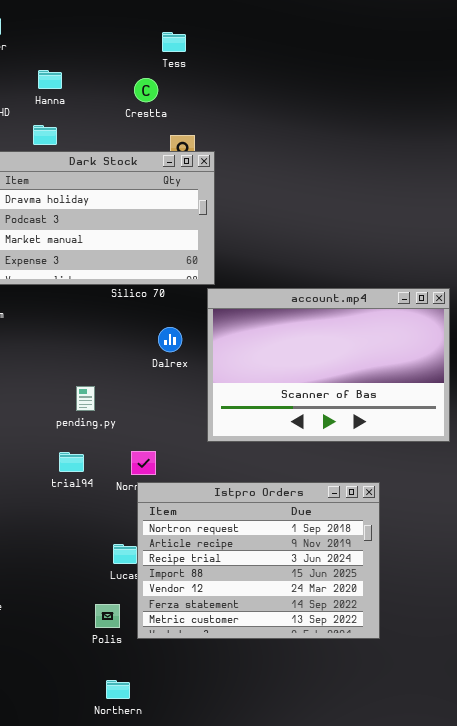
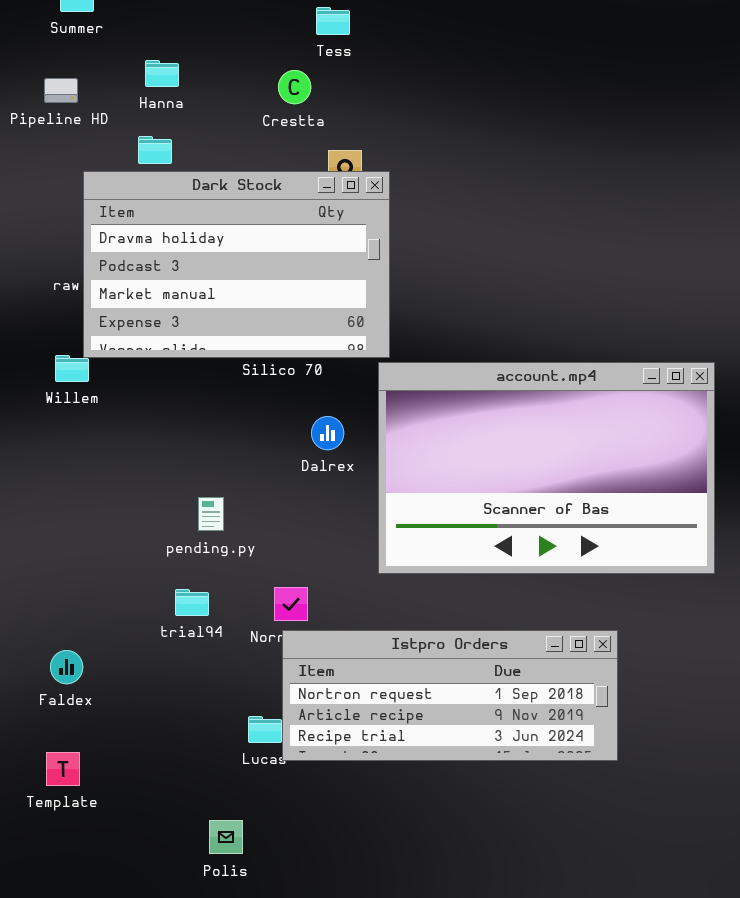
Istpro Orders: [137,482,380,639] -> [282,630,618,761], resized
Polis: [95,604,120,628] -> [209,820,243,854], moved

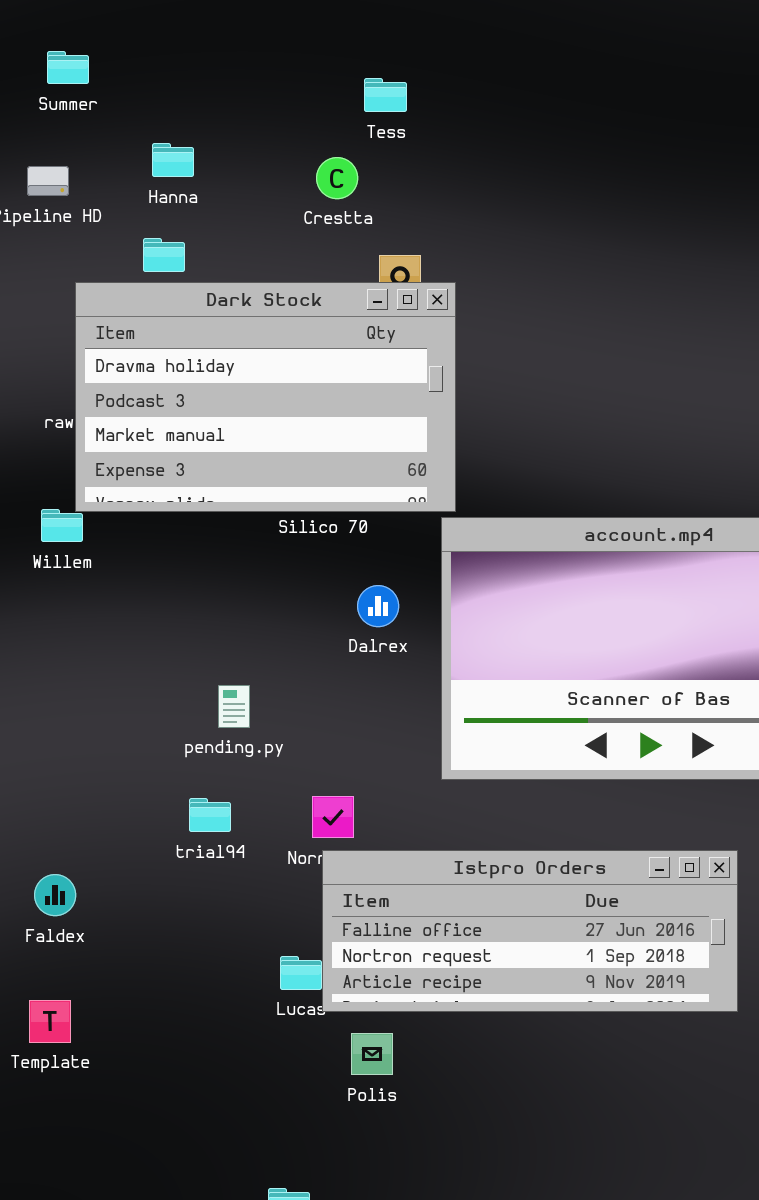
Istpro Orders: [282,630,618,761] -> [322,850,738,1012], scrolled up 1 row
Polis: [209,820,243,854] -> [351,1033,393,1075], moved

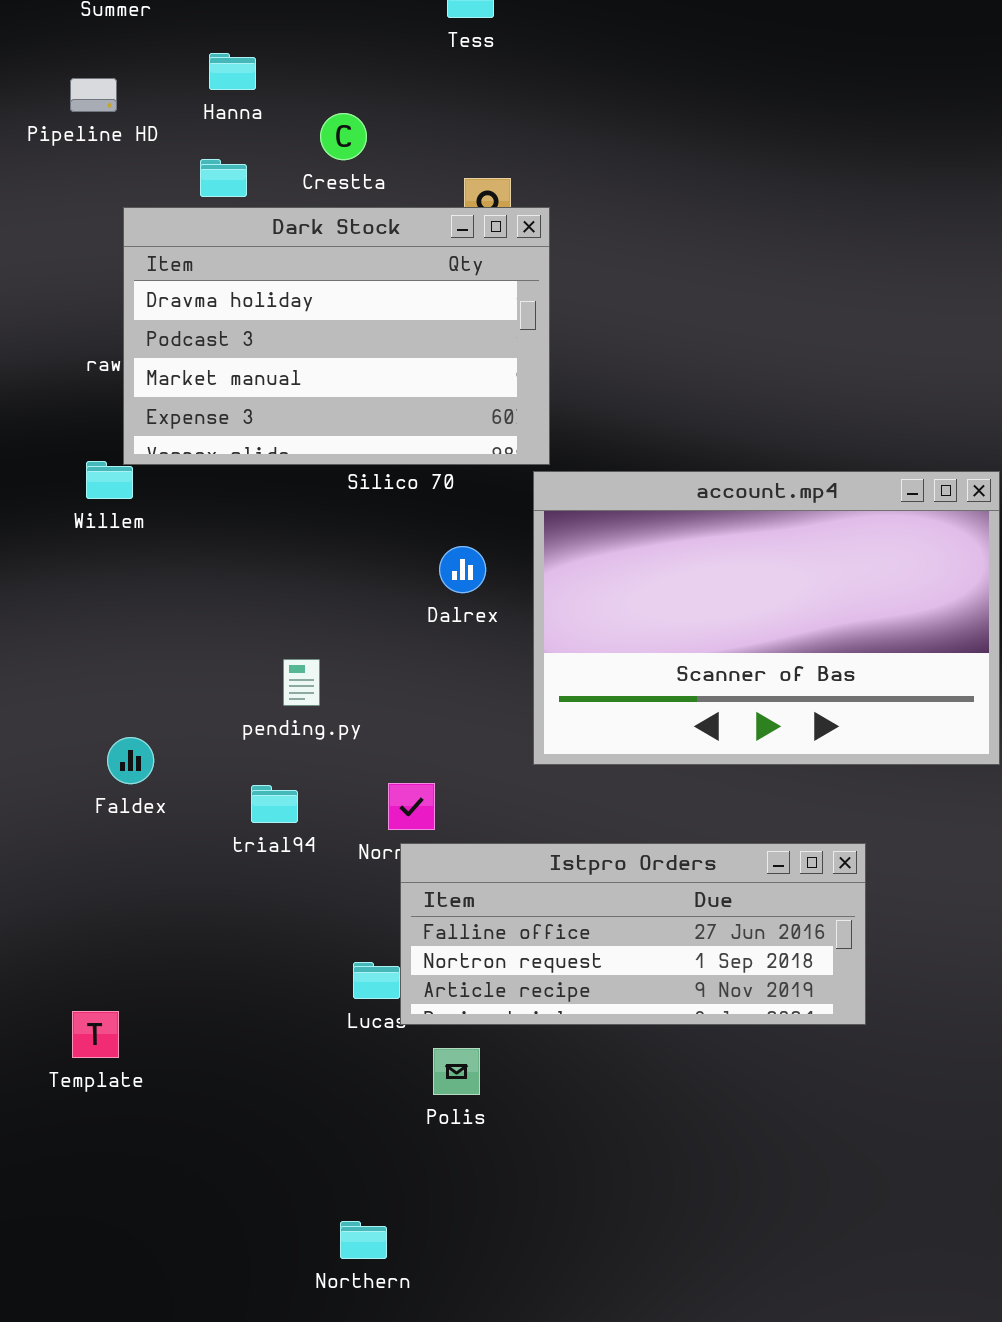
Crestta: [316,157,358,199] -> [320,113,367,160], moved
Faldex: [34,874,76,916] -> [107,737,154,784], moved

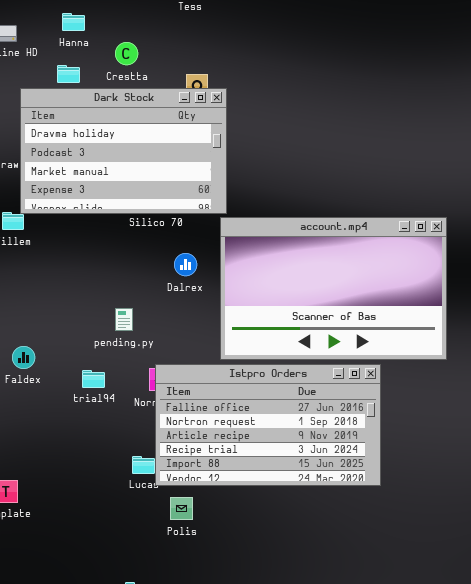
pending.py: [283,659,320,706] -> [115,308,133,331], moved
Istpro Orders: [400,843,866,1025] -> [155,364,381,486], resized

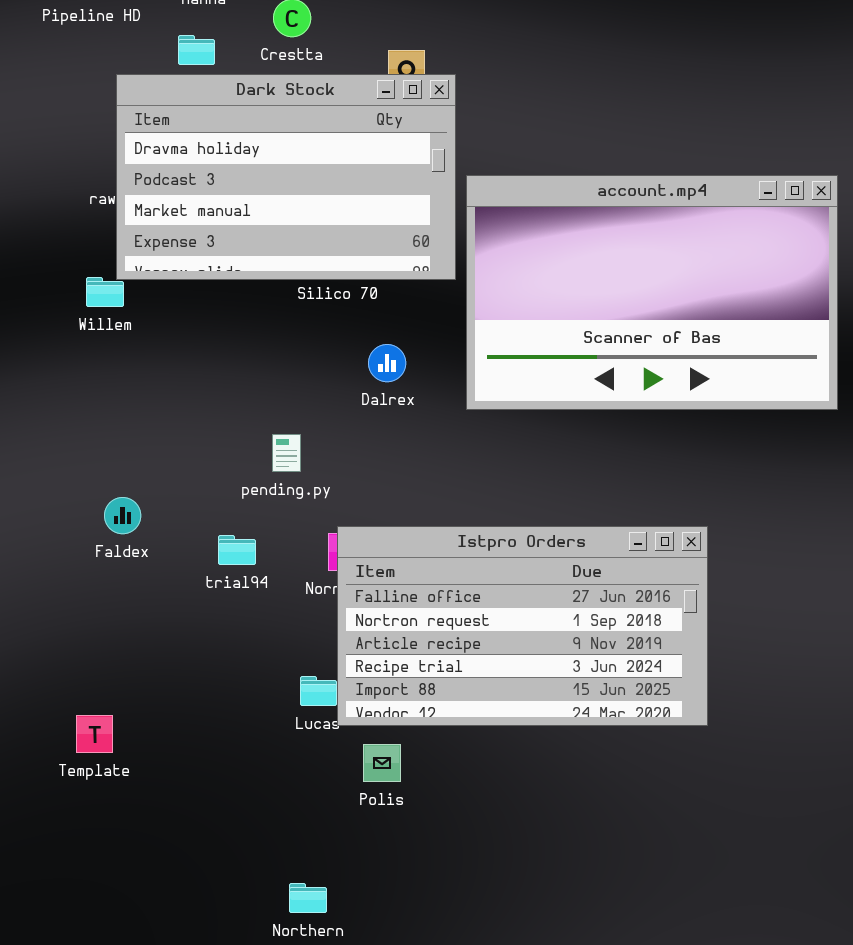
account.mp4: [220,217,447,360] -> [466,175,838,410], moved

